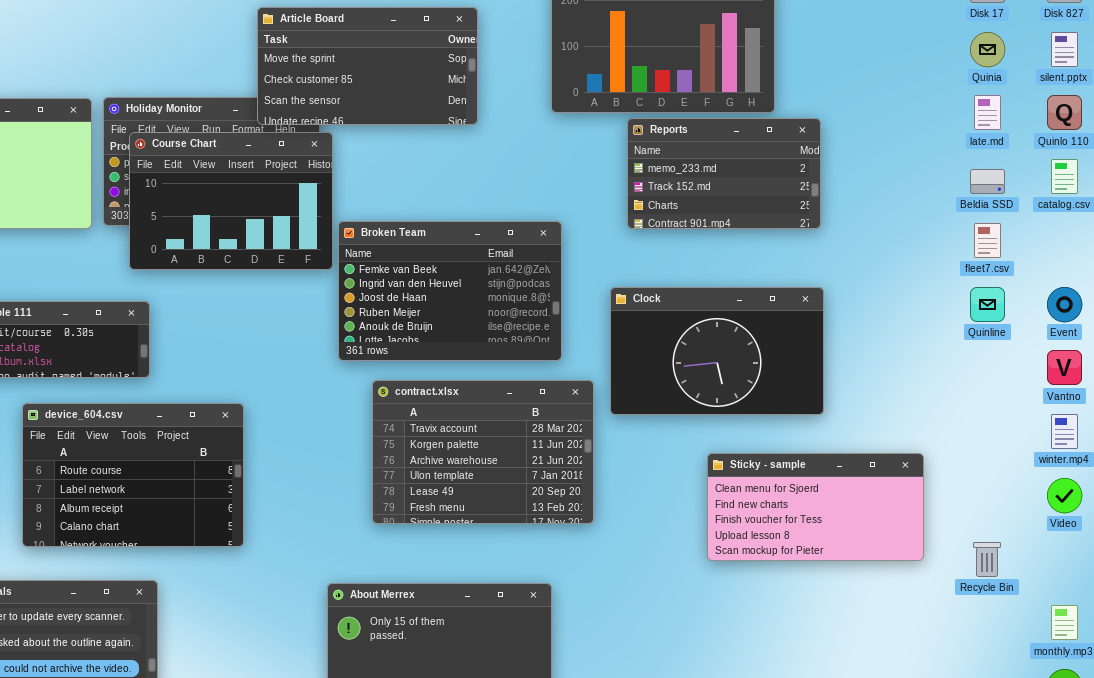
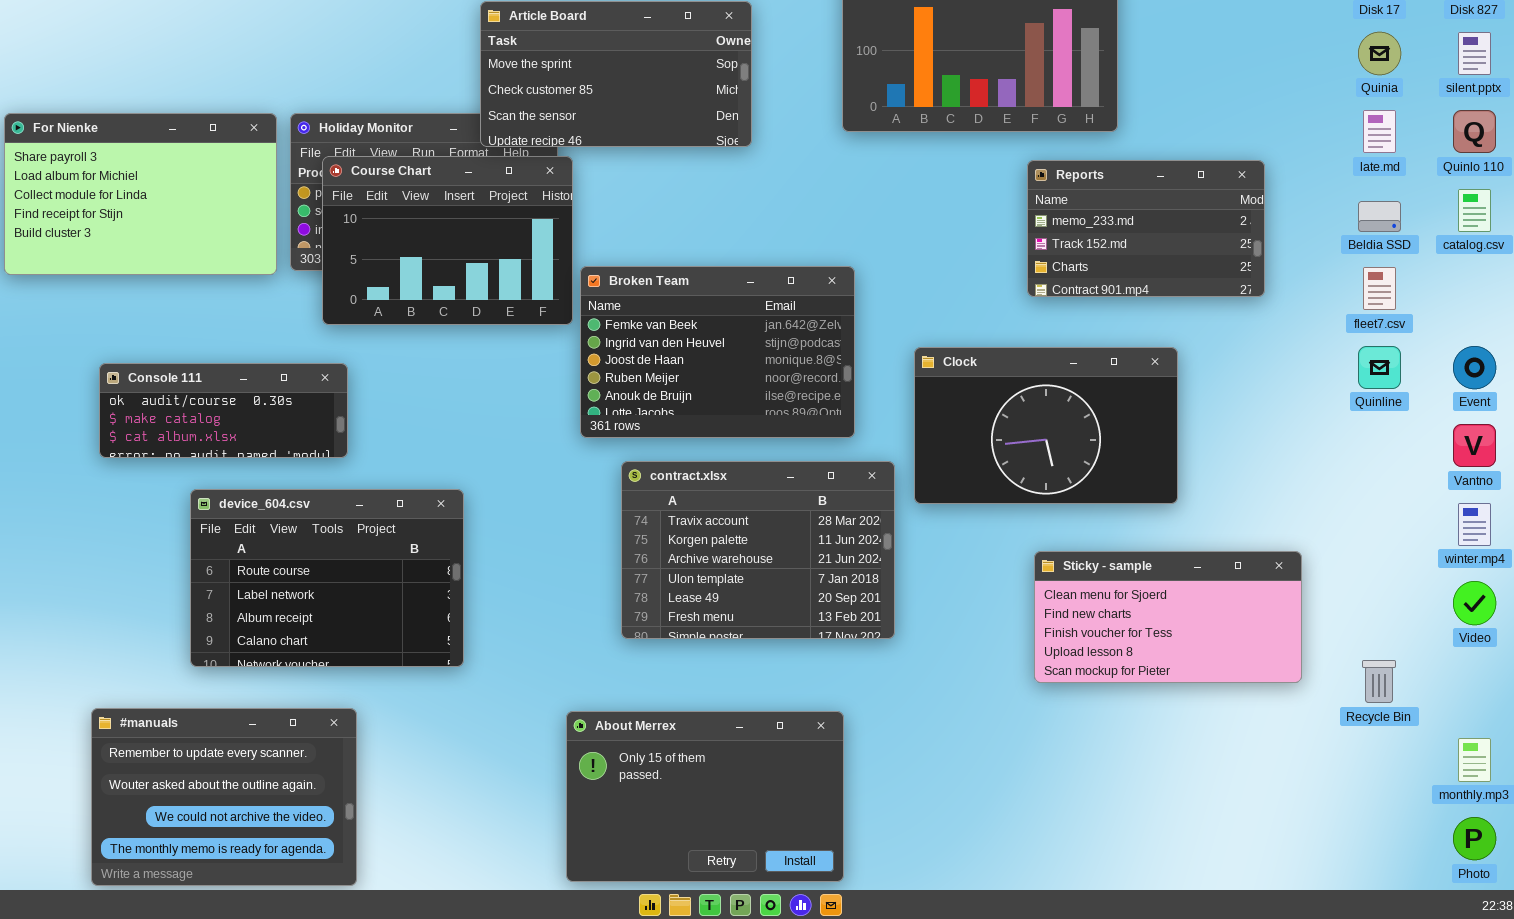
Reports: [627,118,821,229] -> [1027,160,1265,297], moved

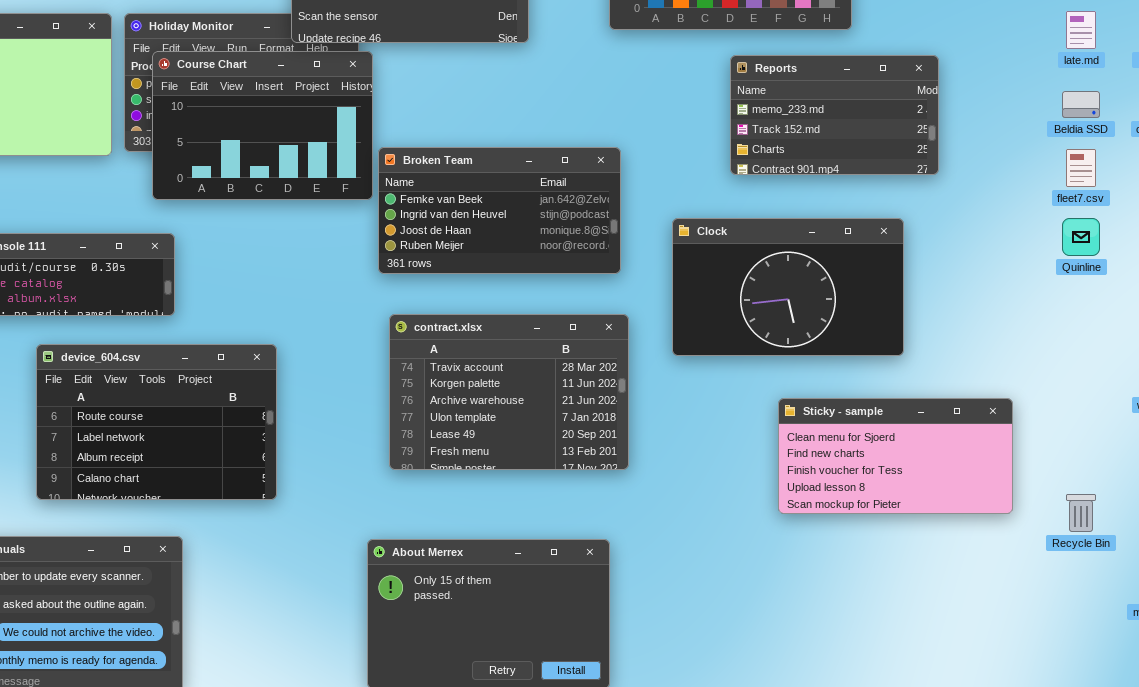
Reports: [1027,160,1265,297] -> [730,55,939,175], moved
Broken Team: [580,266,855,438] -> [378,147,621,274], resized
contract.xlsx: [621,461,895,639] -> [389,314,629,470], moved

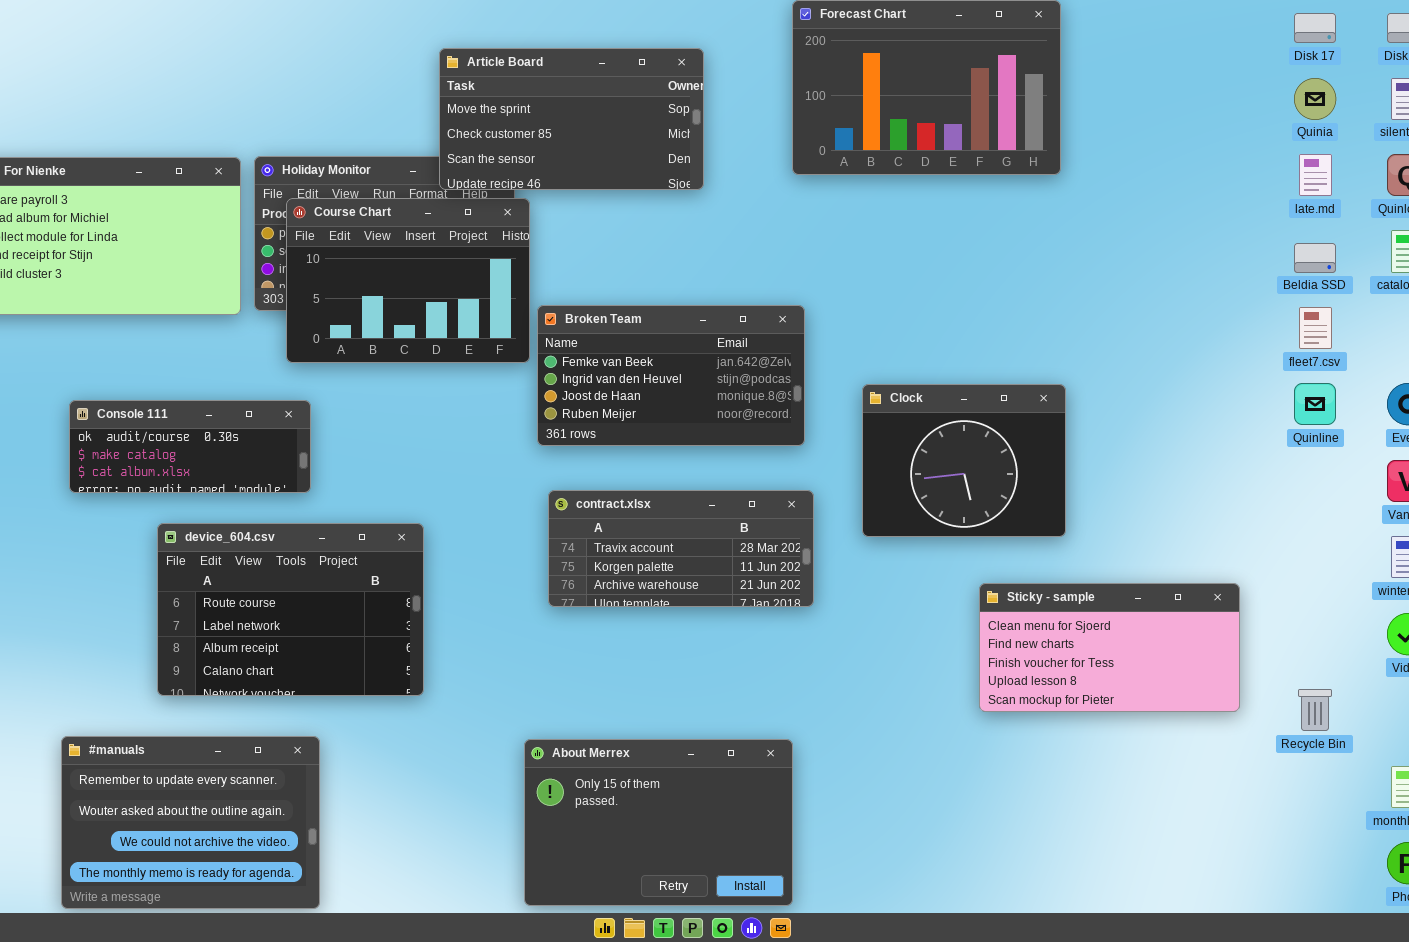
Reports: [730,55,939,175] -> none, closed
Clock: [672,218,904,356] -> [862,384,1066,537], resized
contract.xlsx: [389,314,629,470] -> [548,490,814,607], resized

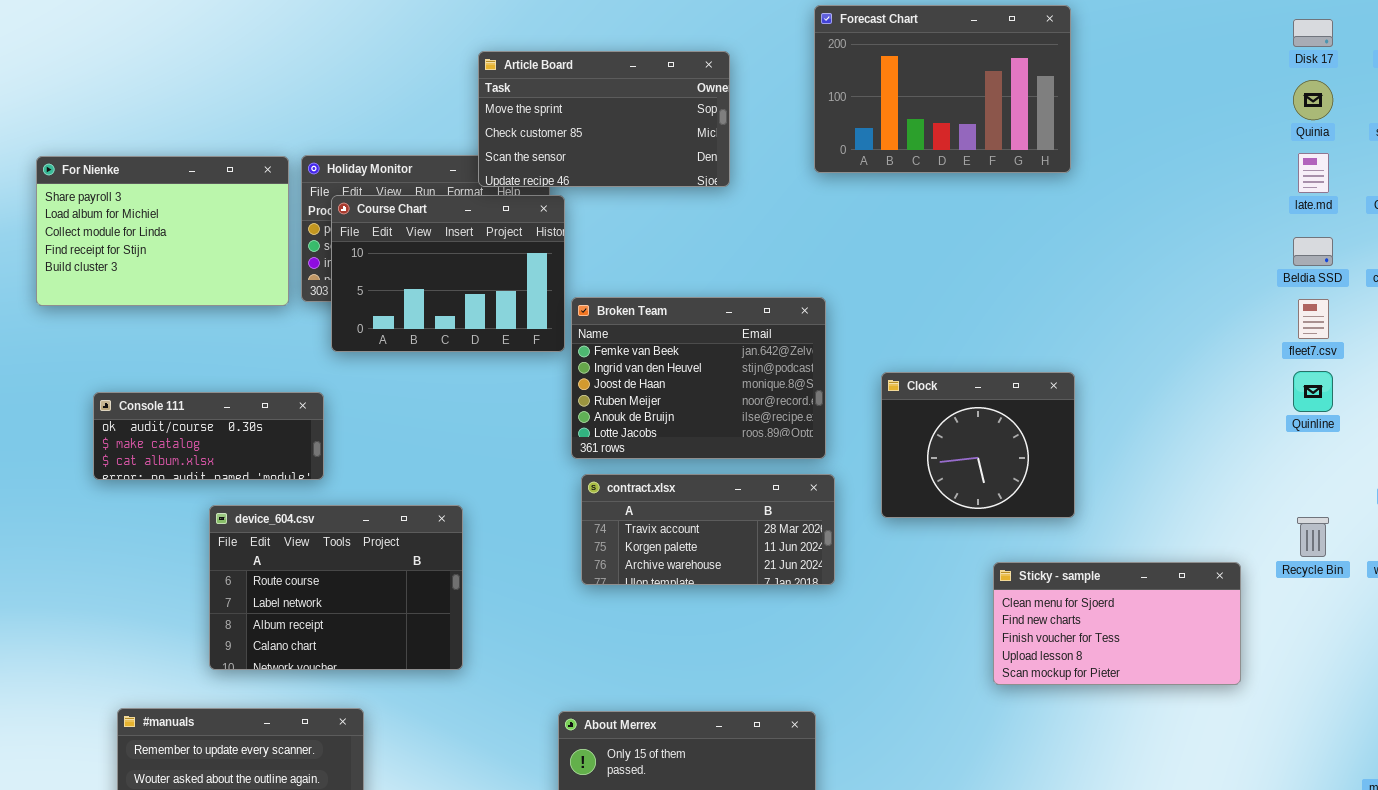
Broken Team: [537,305,805,446] -> [571,297,826,459], resized
Console 111: [69,400,311,493] -> [93,392,324,480], moved
Recycle Bin: [1298,689,1332,731] -> [1297,517,1329,557], moved

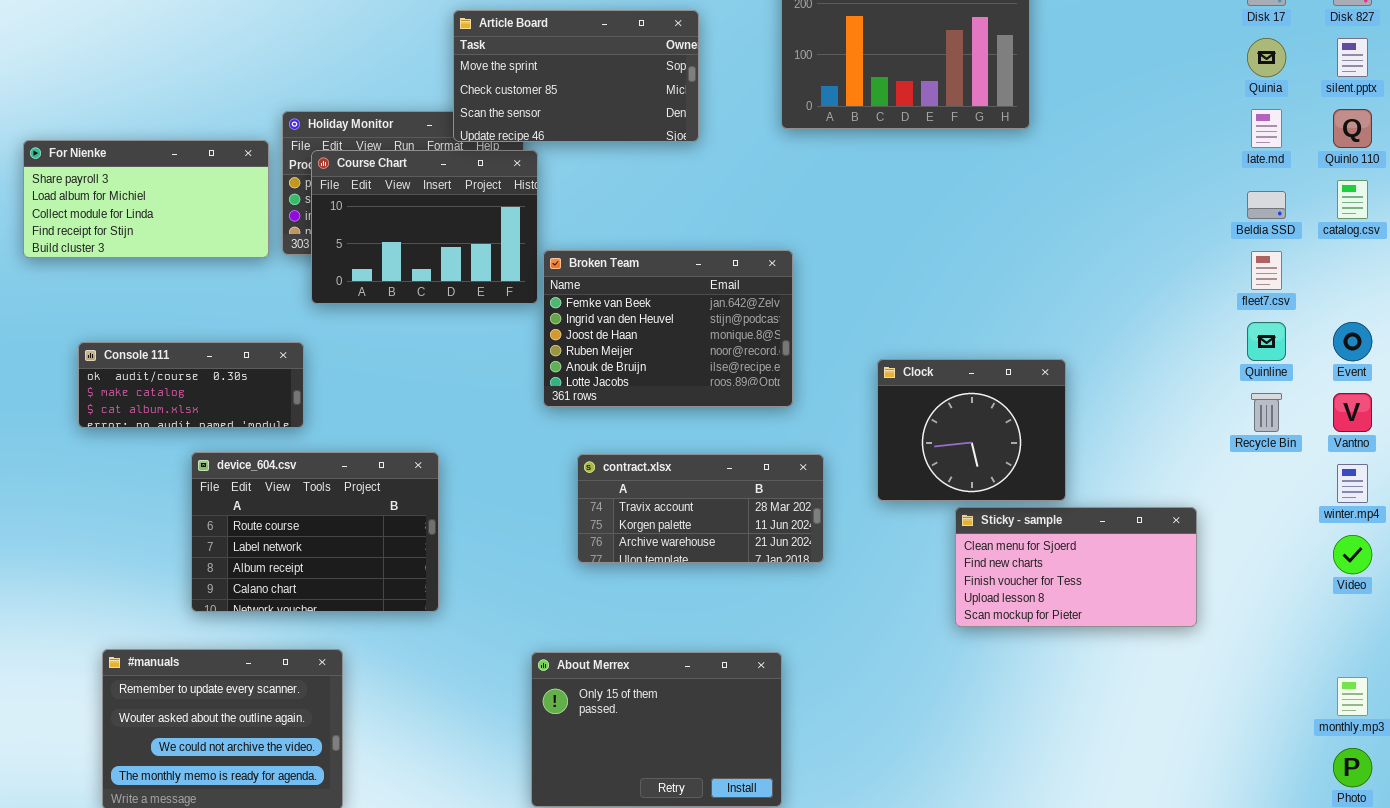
For Nienke: [36,156,289,306] -> [23,140,269,258], resized
Clock: [881,372,1075,518] -> [877,359,1066,501], moved
contract.xlsx: [581,474,835,585] -> [577,454,824,563], moved
Recycle Bin: [1297,517,1329,557] -> [1251,393,1282,432], moved

